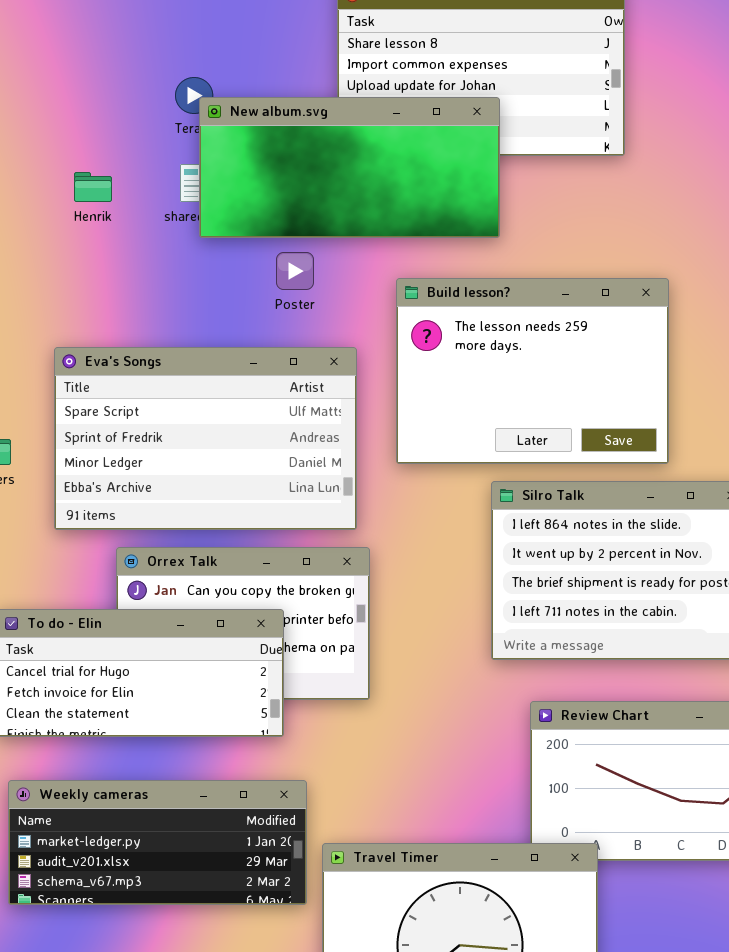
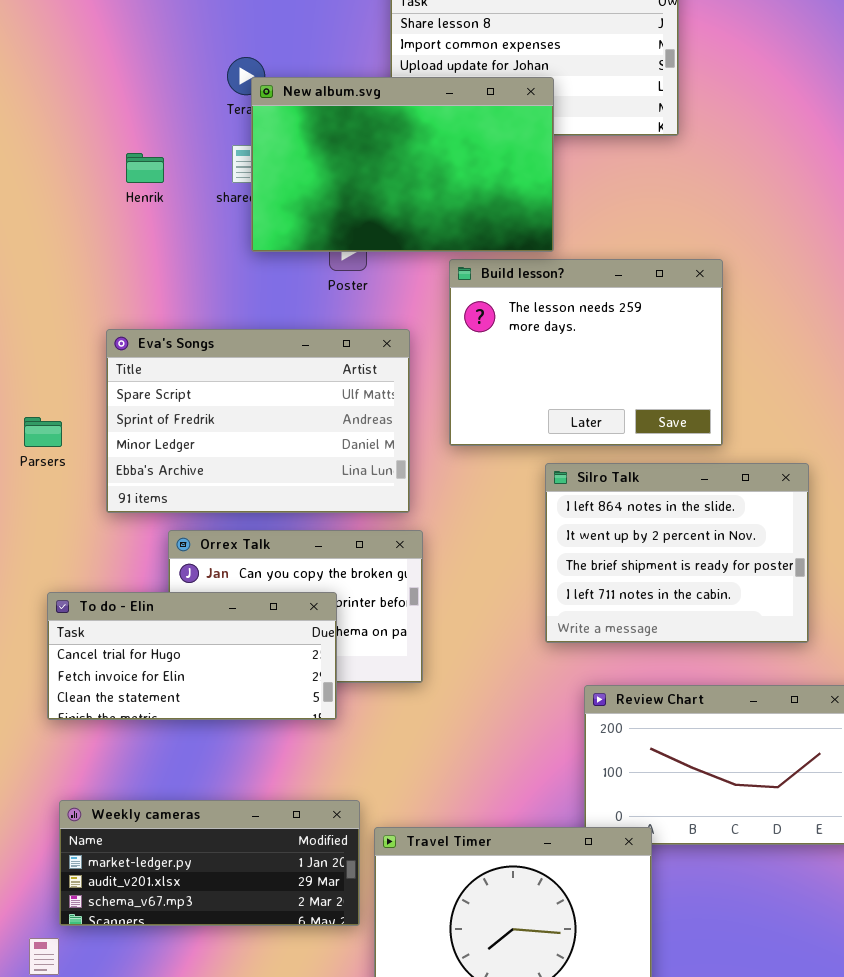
New album.svg: [199,97,500,238] -> [251,77,554,252], resized
Weekly cameras: [8,780,307,905] -> [59,800,360,926], moved

